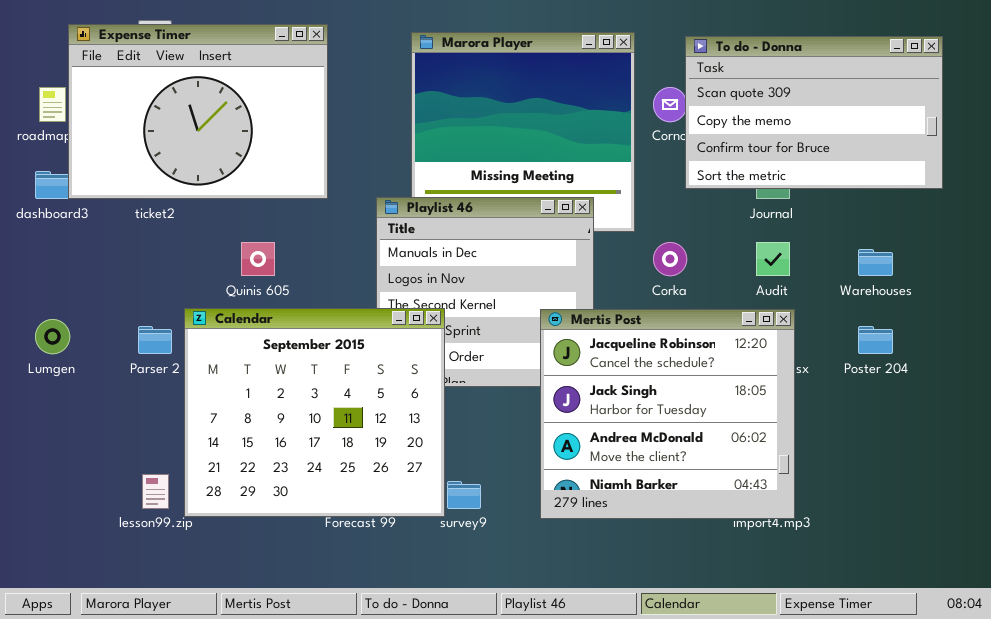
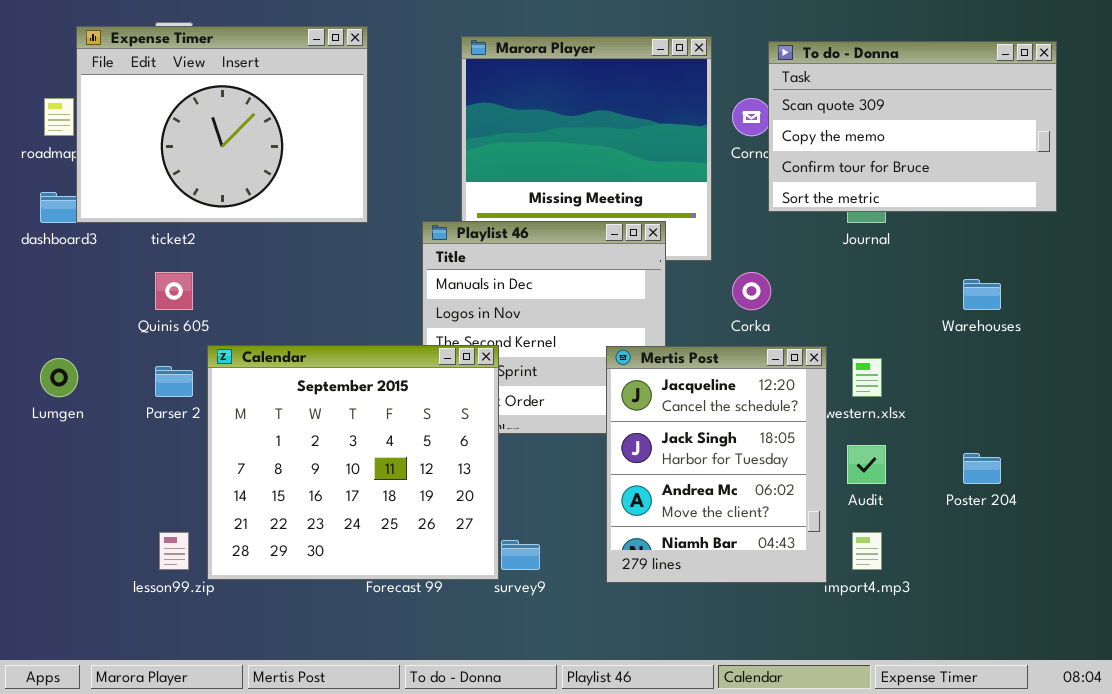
Quinis 605: [241,242,275,276] -> [155,272,193,310], moved
Audit: [756,242,790,276] -> [847,445,886,484], moved
Mertis Post: [540,309,795,519] -> [606,346,827,583], resized
Poster 204: [858,326,893,354] -> [963,453,1001,484], moved

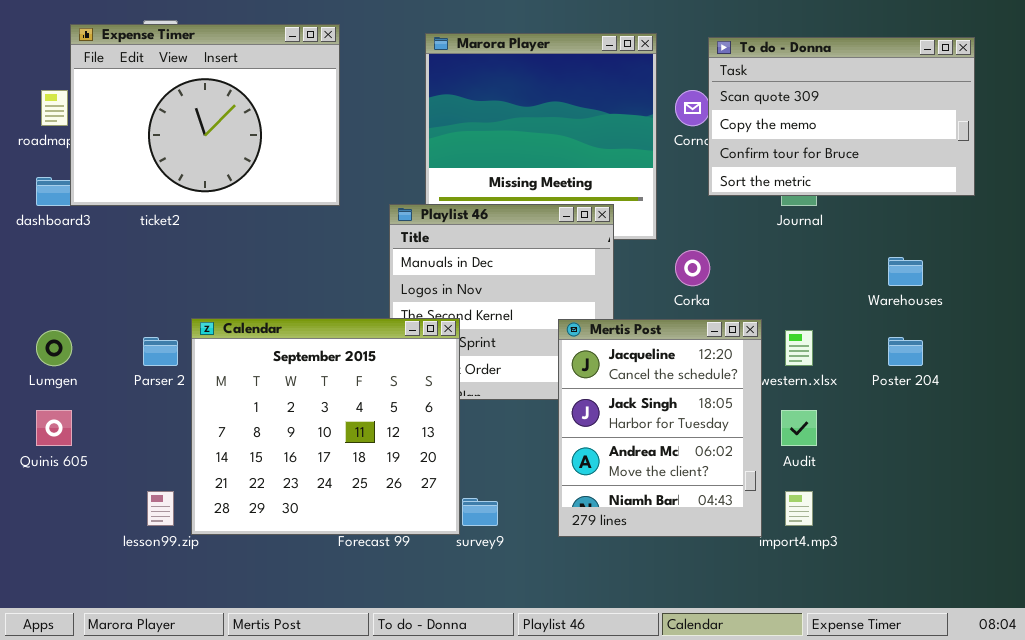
Quinis 605: [155,272,193,310] -> [36,410,72,446], moved
Poster 204: [963,453,1001,484] -> [888,337,923,366], moved

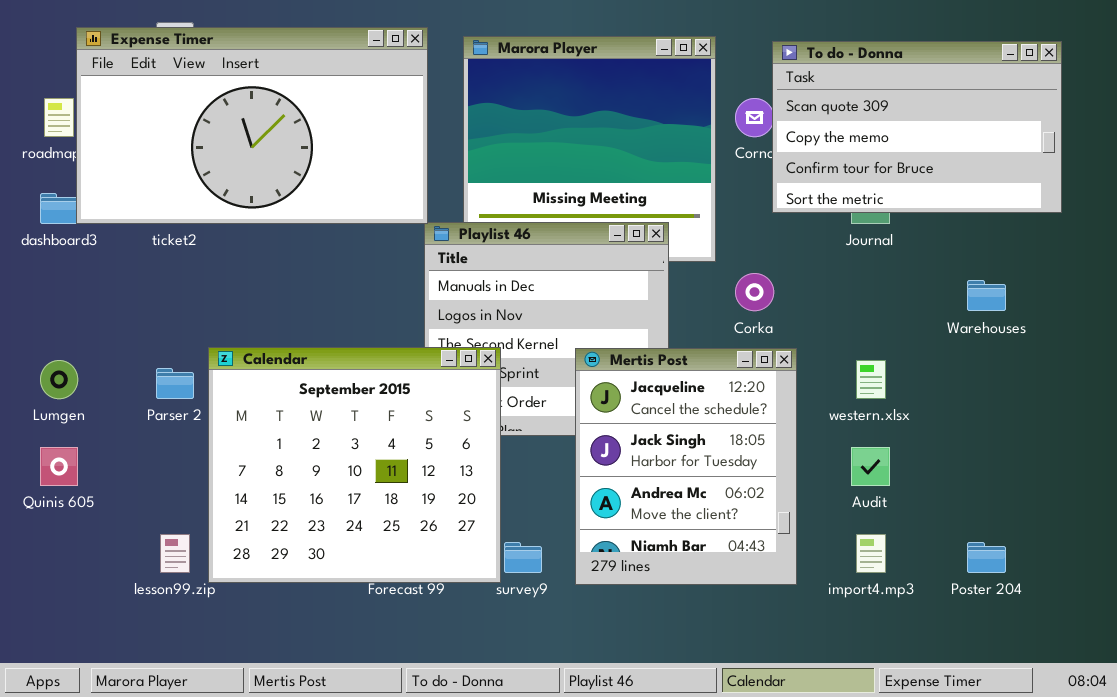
Expense Timer: [70,24,340,206] -> [76,27,428,224], resized
Mertis Post: [558,319,762,537] -> [575,348,797,585], moved
Poster 204: [888,337,923,366] -> [967,542,1006,573], moved

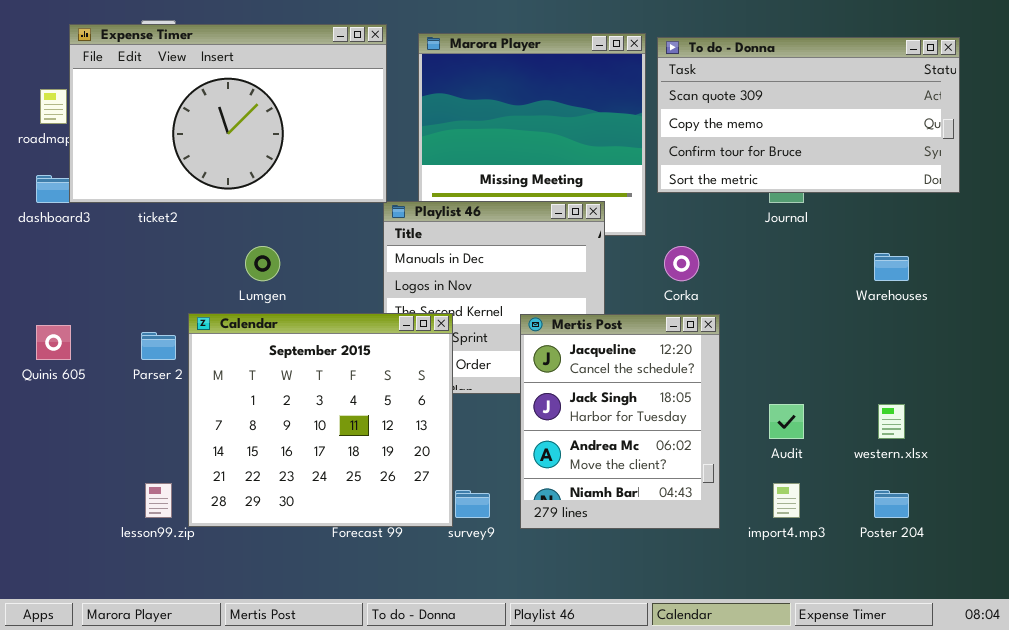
To do - Donna: [772,41,1062,213] -> [657,37,960,193], resized
Lumgen: [40,360,78,399] -> [245,246,280,281], moved
western.xlsx: [856,360,886,399] -> [878,404,905,439], moved
Quinis 605: [40,447,78,486] -> [36,325,71,360], moved

